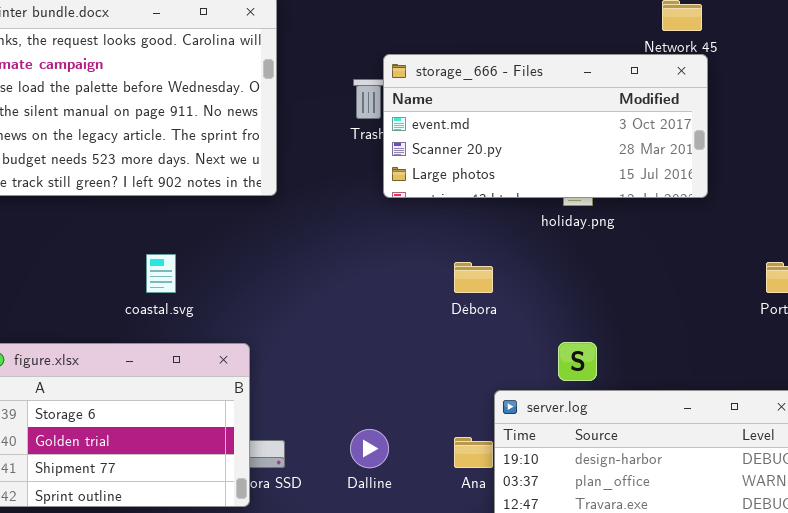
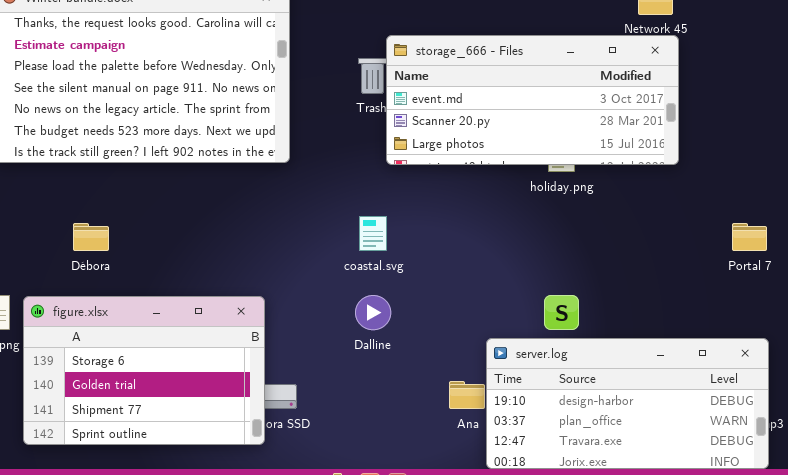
coastal.svg: [146,254,176,293] -> [359,216,387,251], moved
Débora: [454,262,493,293] -> [73,223,109,251], moved
Dalline: [350,429,389,468] -> [355,295,391,330], moved

